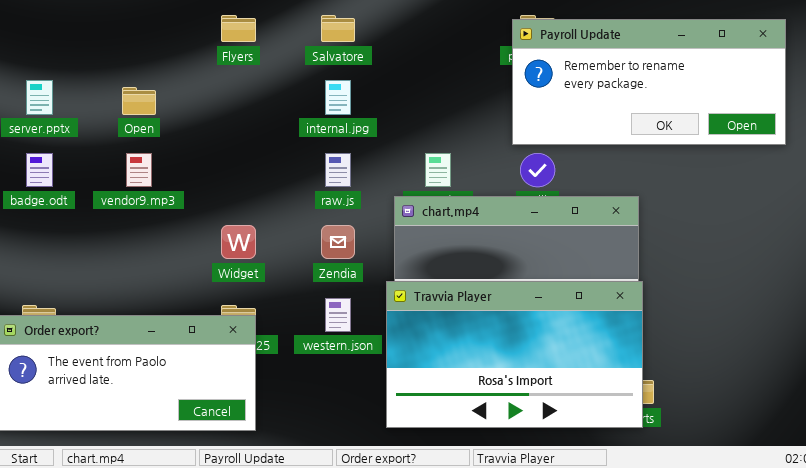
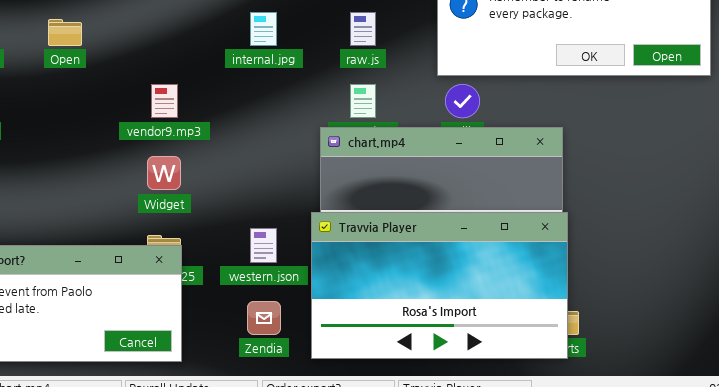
vendor9.mp3: [126,153,152,187] -> [151,84,178,118], moved
raw.js: [325,153,351,187] -> [350,12,376,46], moved
Zendia: [321,225,355,259] -> [247,301,281,335], moved

